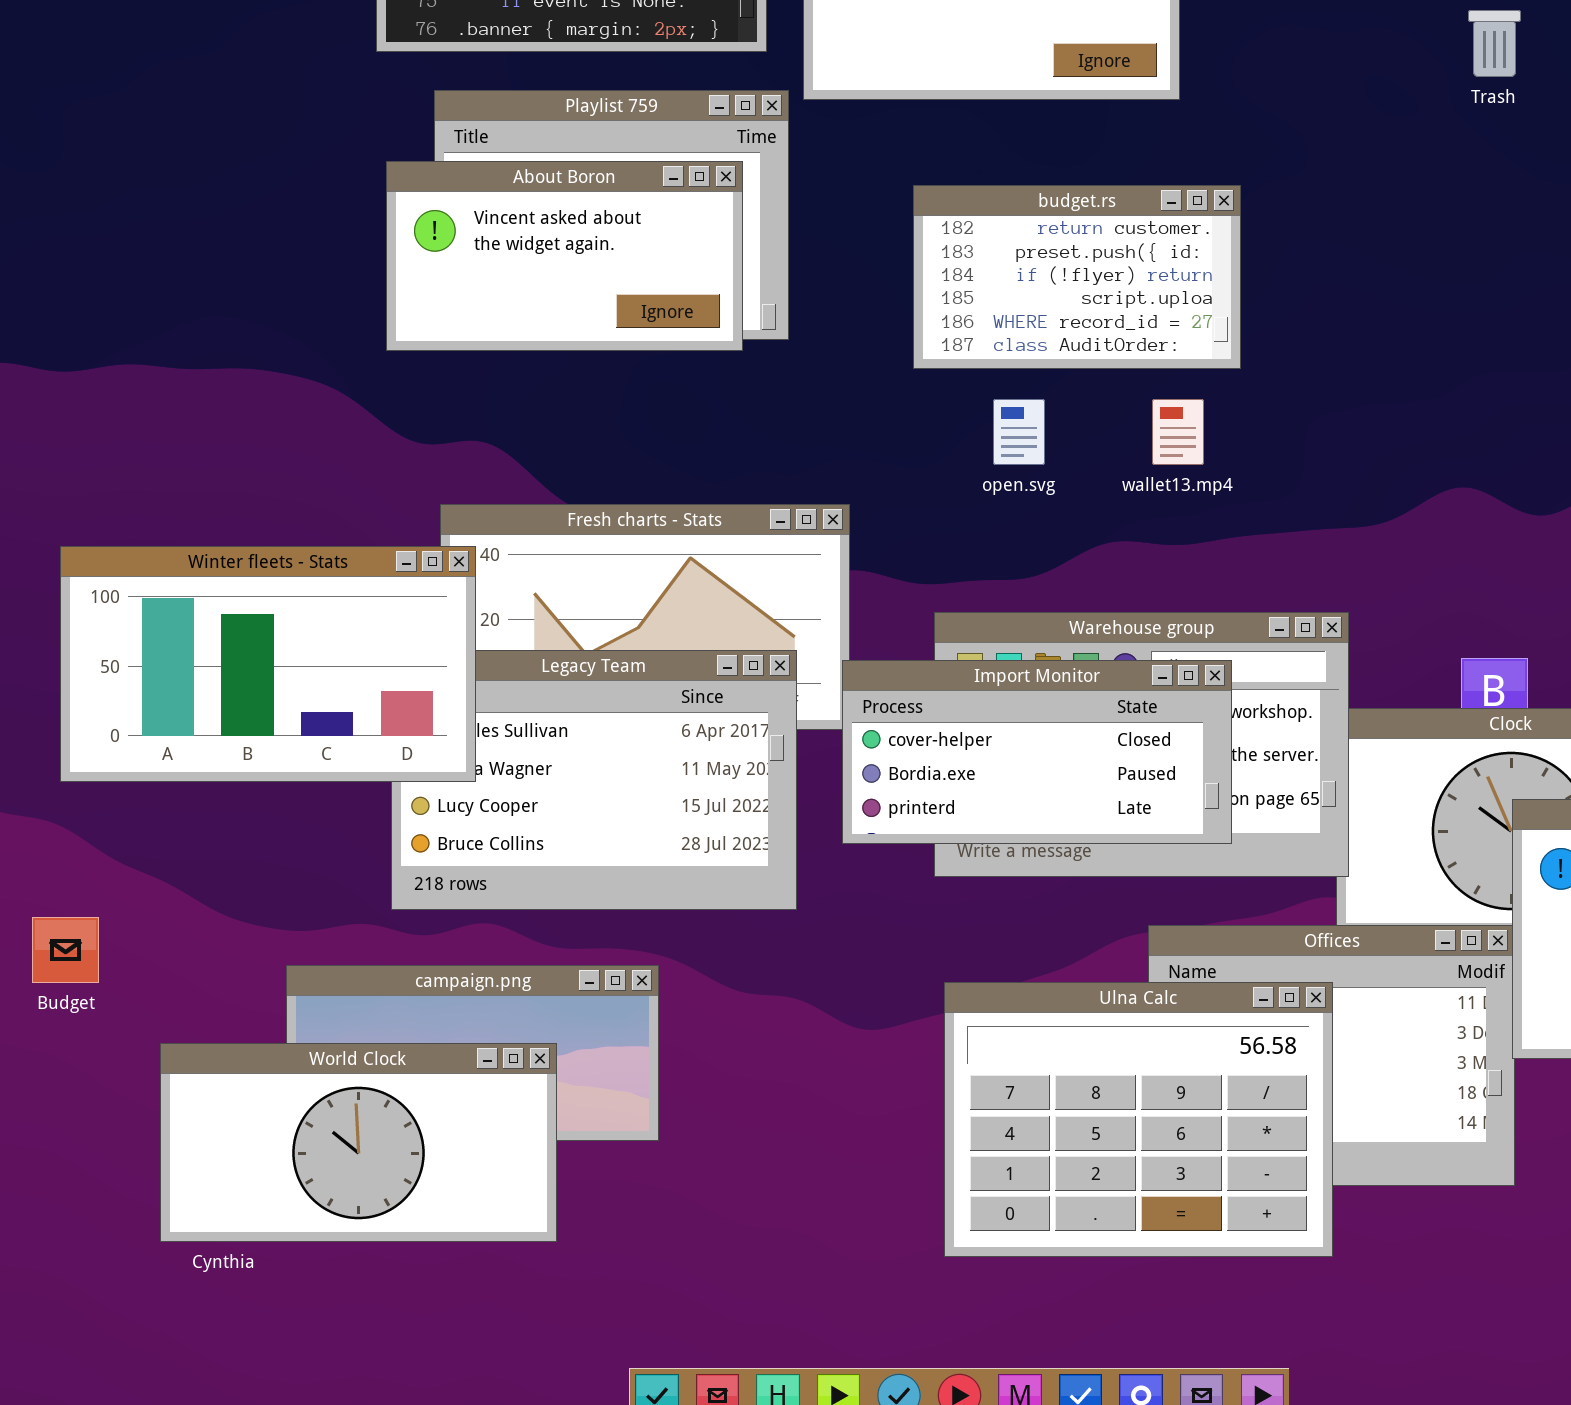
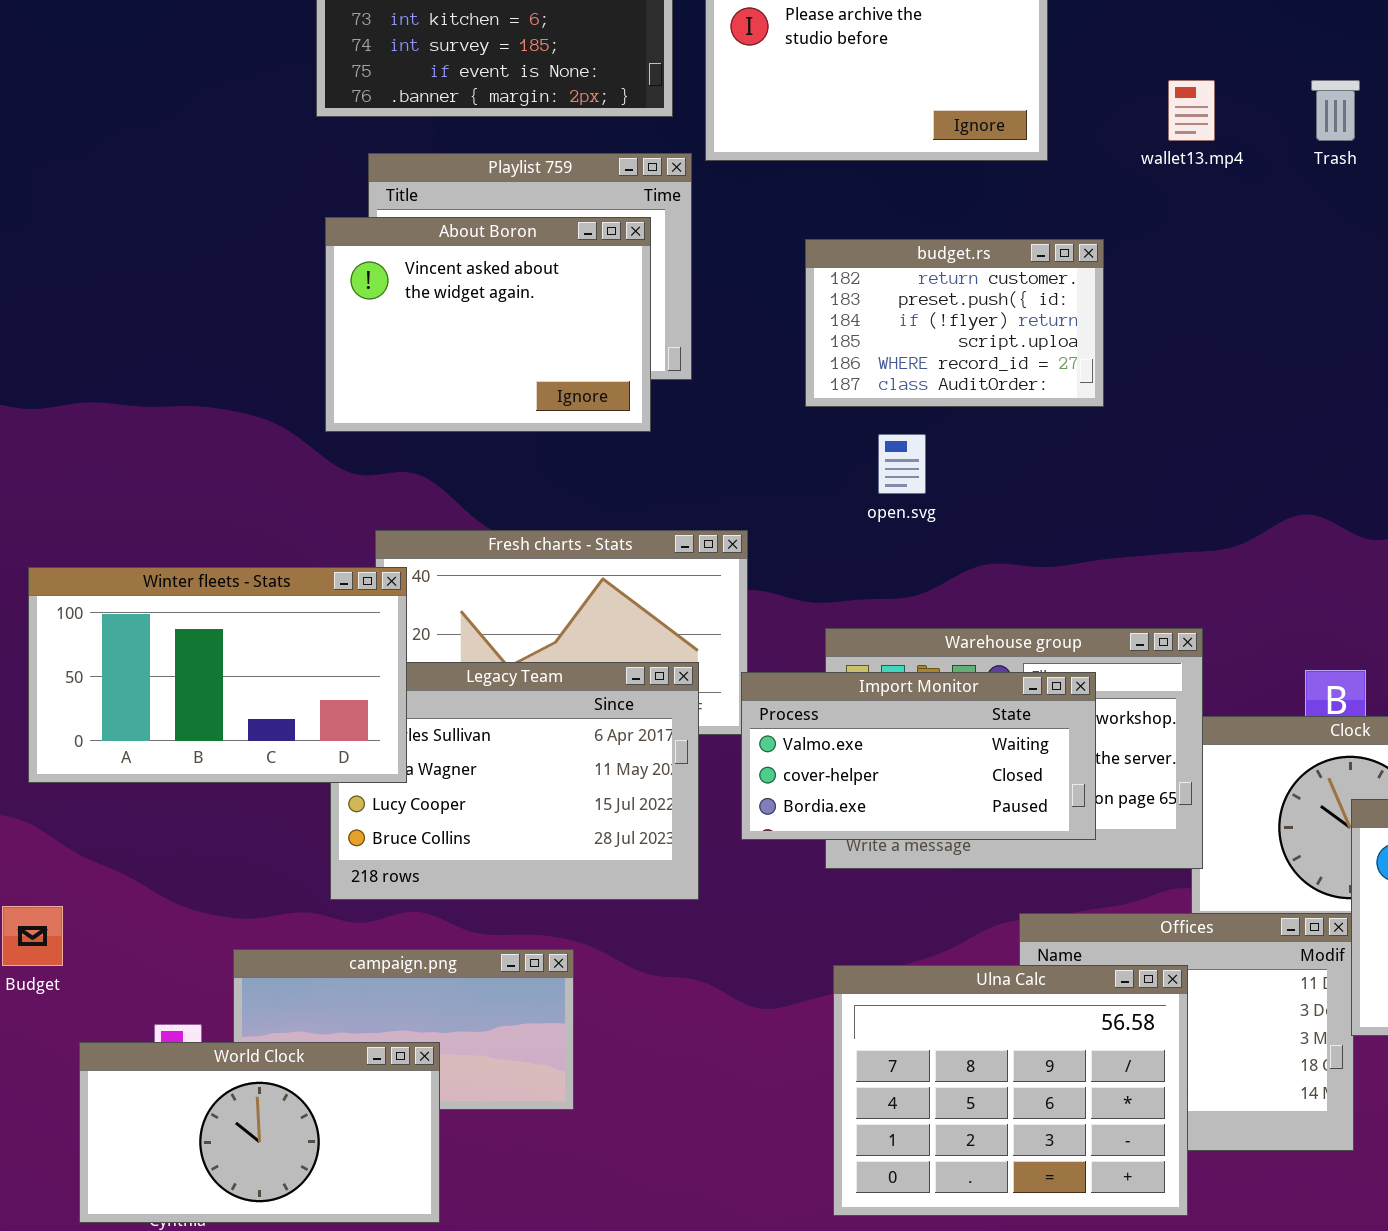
About Boron: [386,161,743,351] -> [325,217,651,432], resized
wallet13.mp4: [1152,399,1204,465] -> [1168,80,1215,141], moved
Import Monitor: [842,660,1232,844] -> [741,672,1096,840], scrolled up 1 row
World Clock: [160,1043,557,1242] -> [79,1042,440,1223], moved

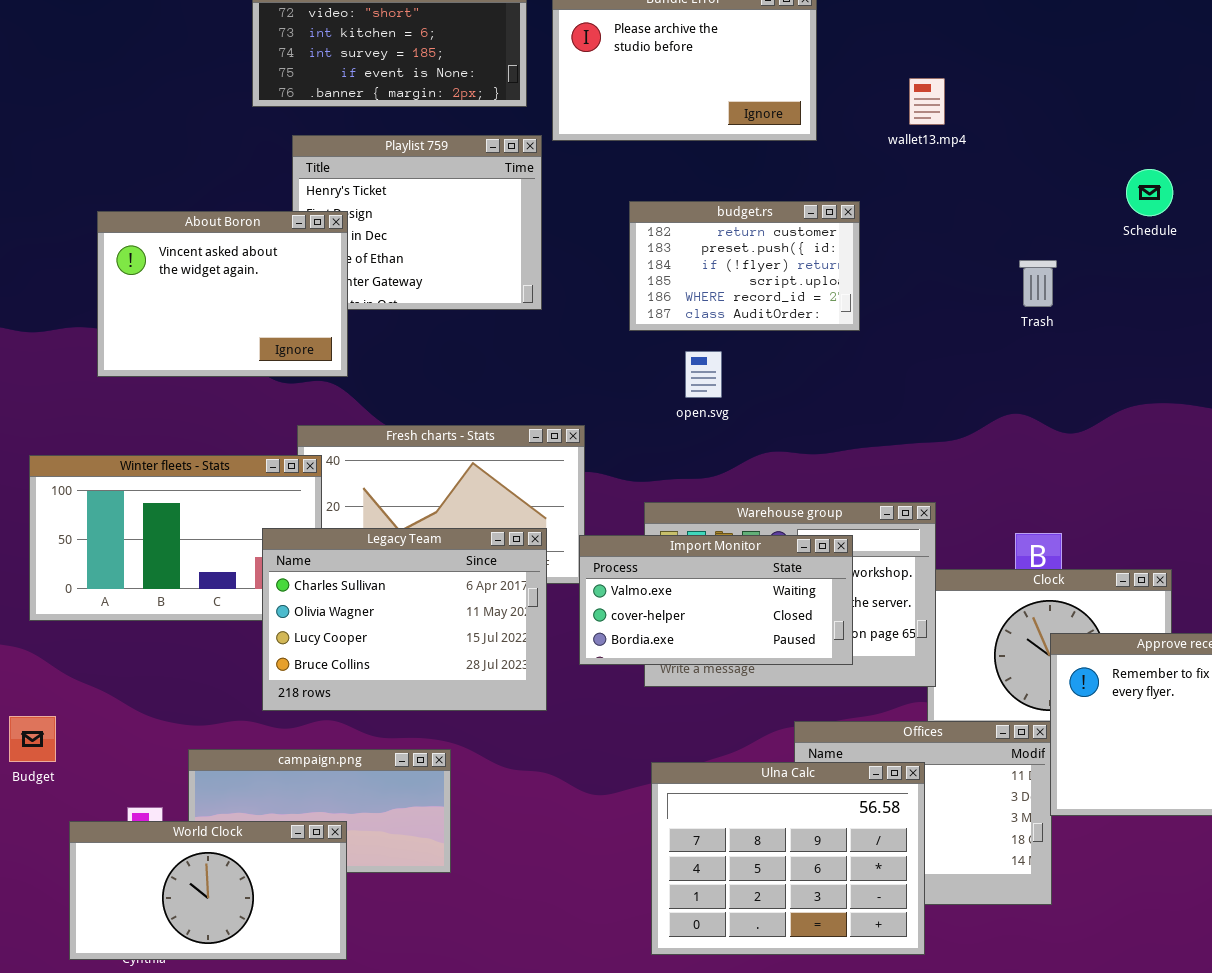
Trash: [1311,80,1360,141] -> [1019,260,1057,307], moved
About Boron: [325,217,651,432] -> [97,211,348,377], moved
Legacy Team: [330,662,699,900] -> [262,528,547,711], raised

